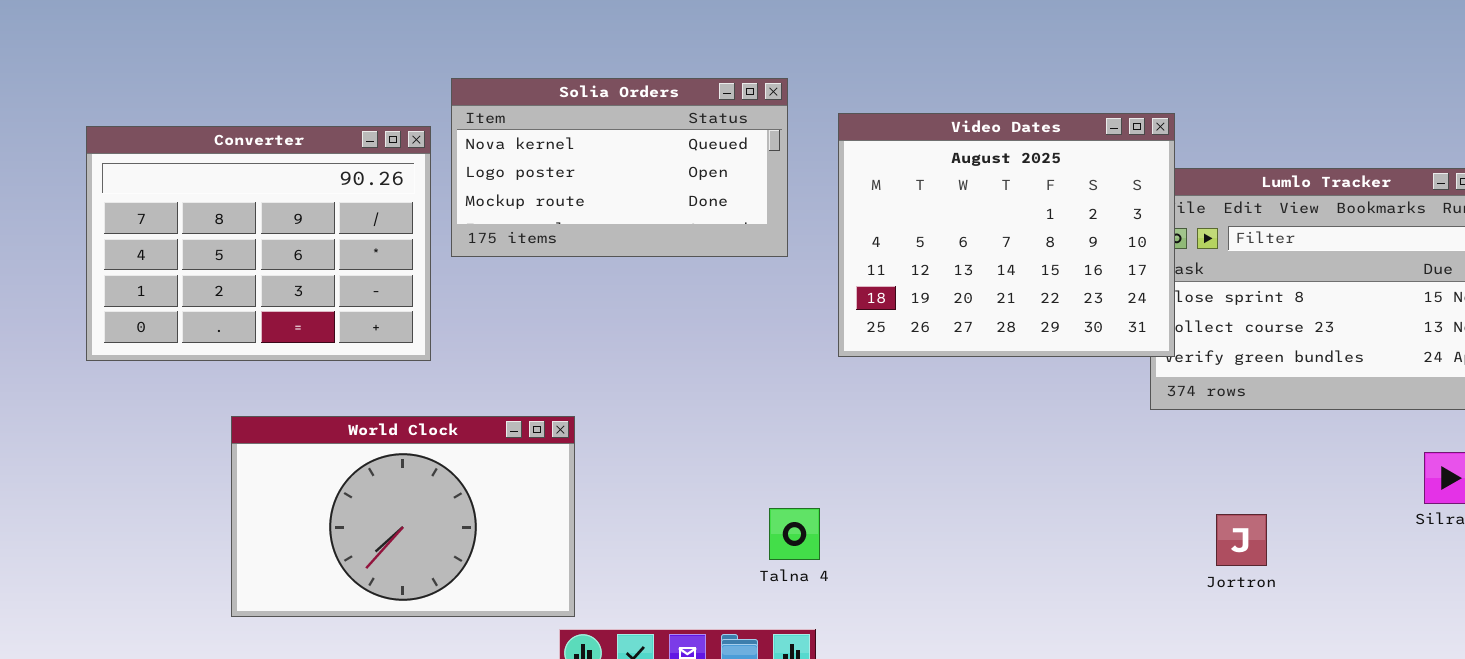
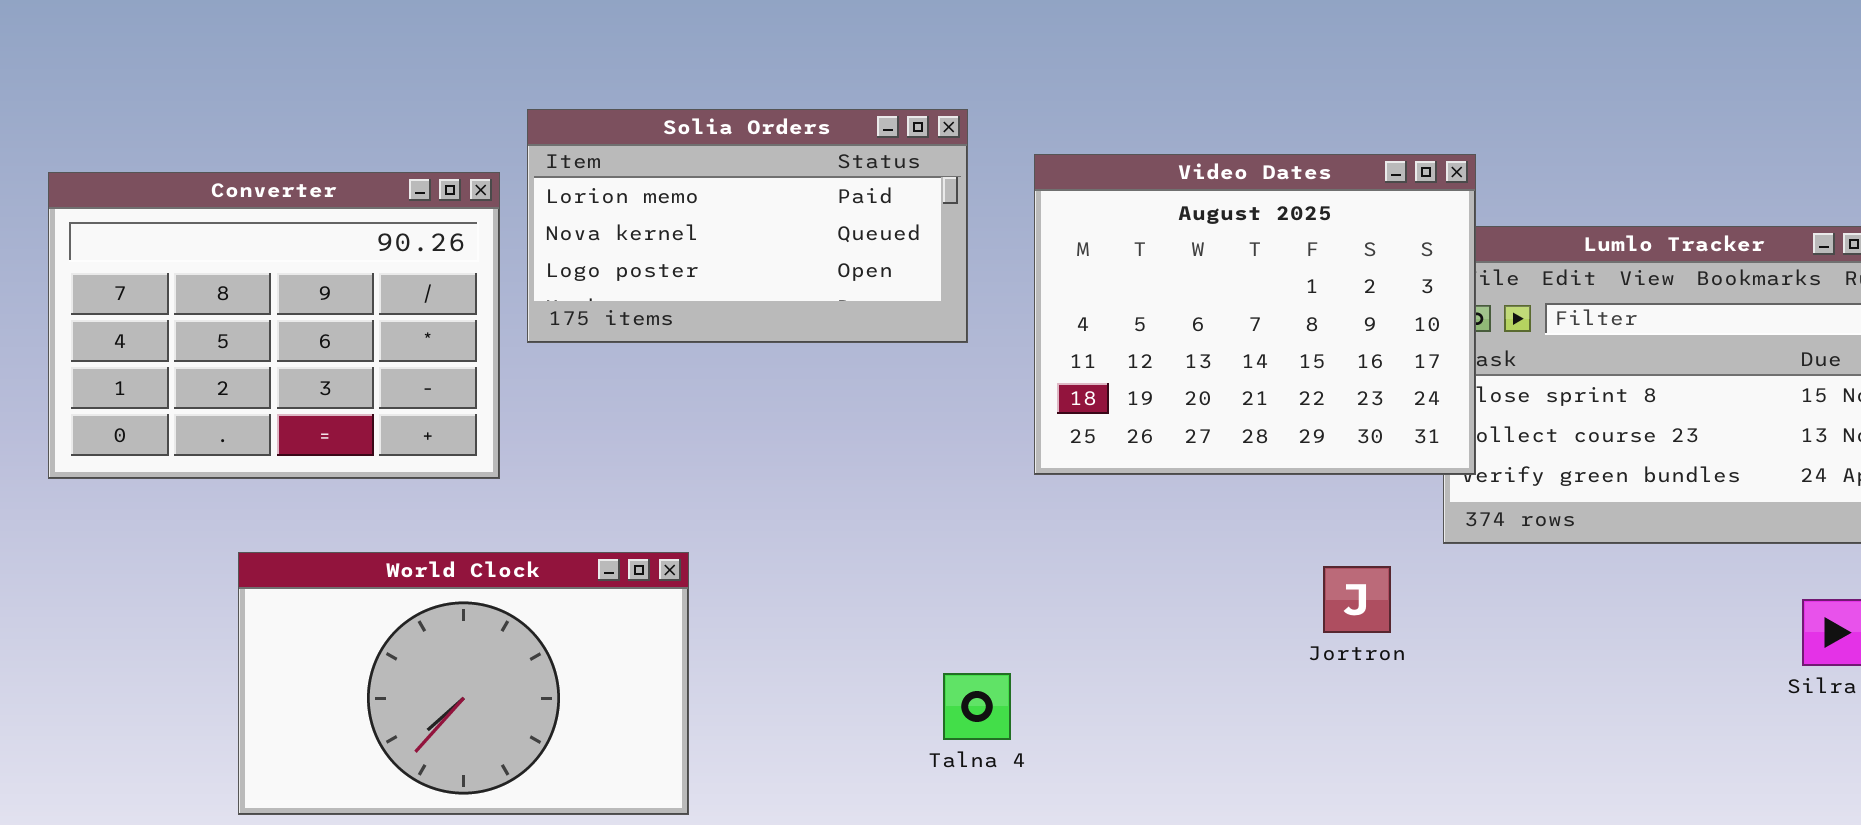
Solia Orders: [451,78,788,257] -> [527,109,968,343], scrolled up 1 row
Jortron: [1216,514,1267,566] -> [1323,566,1391,633], moved

